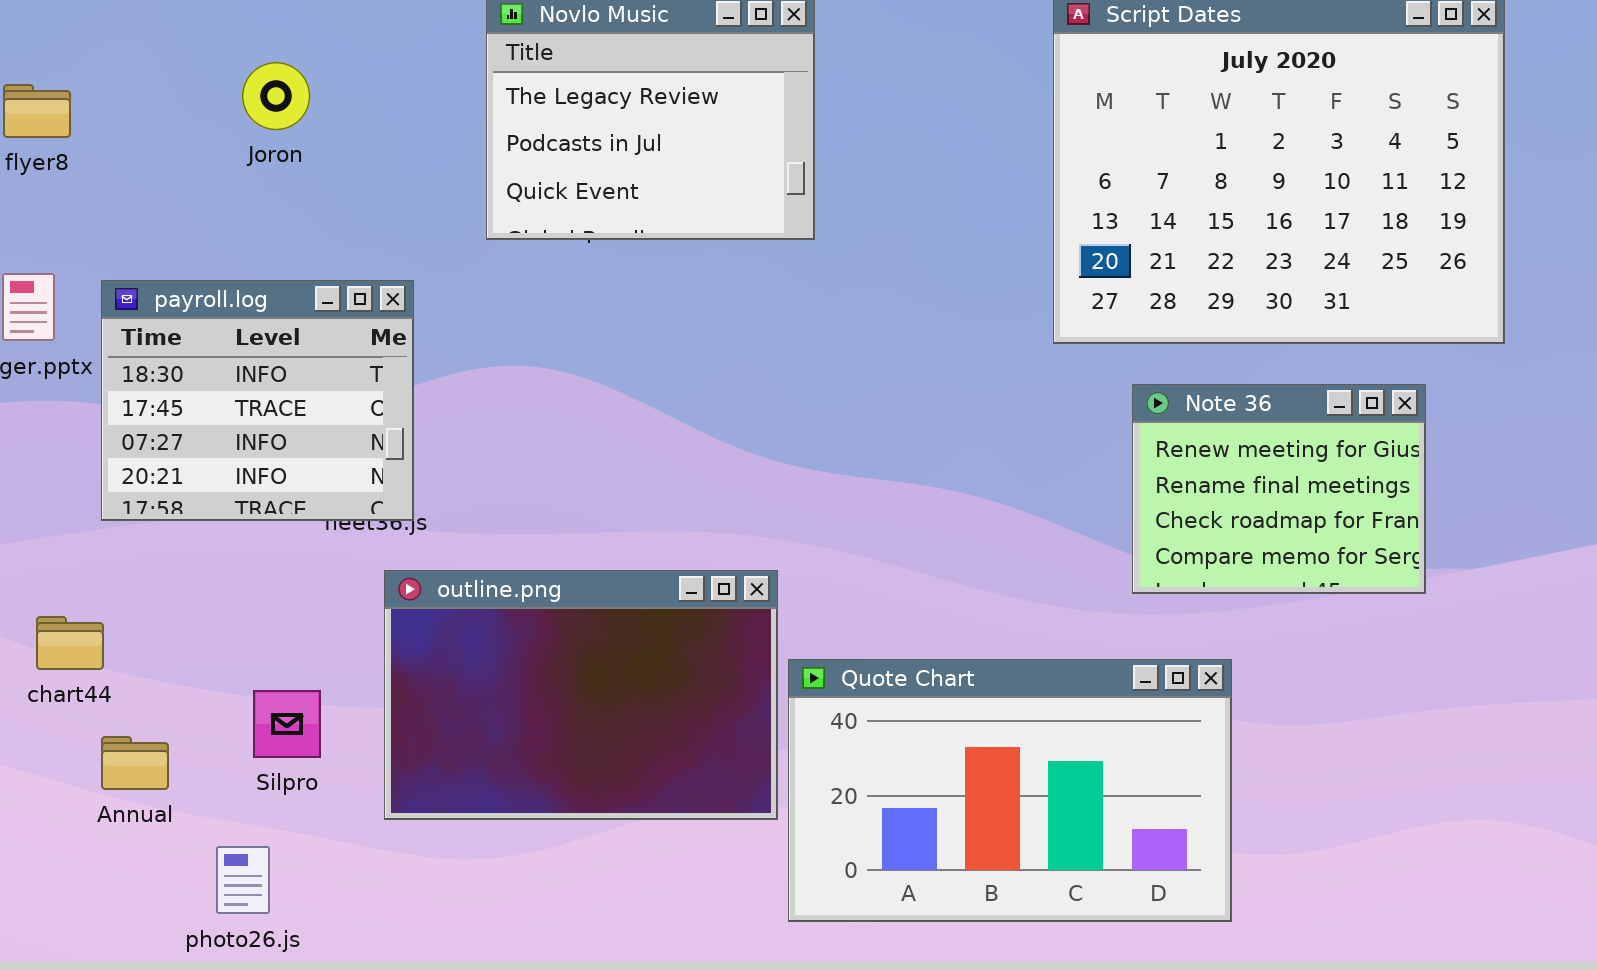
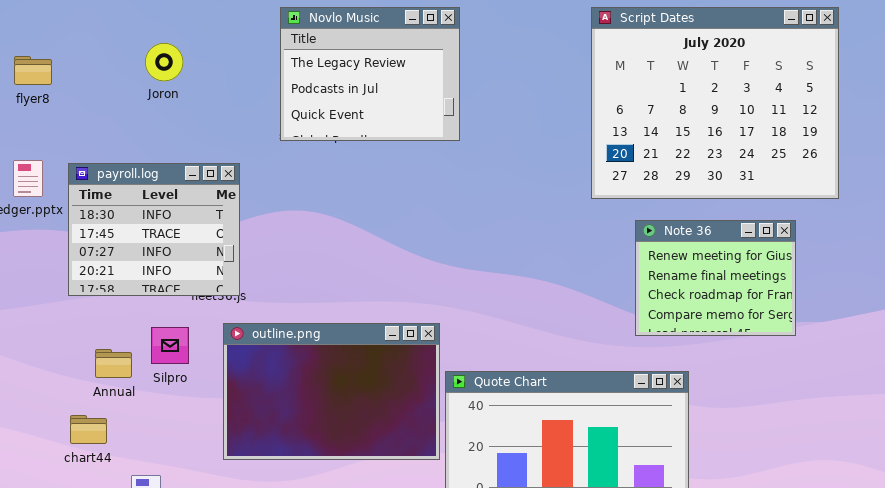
chart44: [36,616,104,670] -> [70,415,107,444], moved
Silpro: [253,690,321,758] -> [151,327,189,364], moved
Annual: [101,736,169,790] -> [95,349,132,378], moved

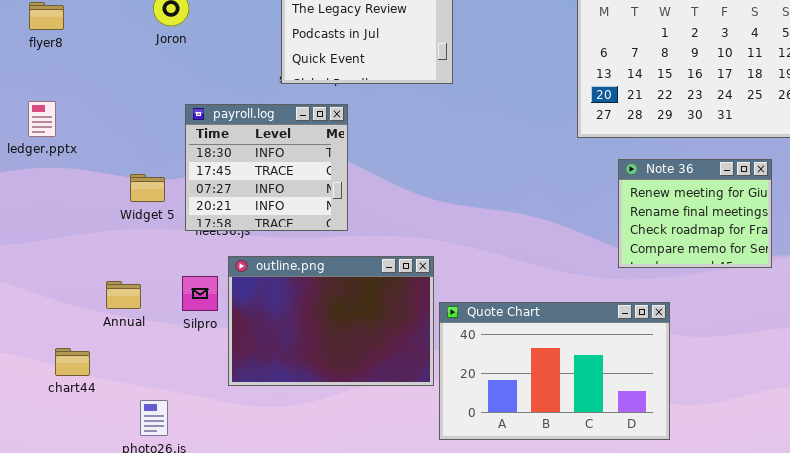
payroll.log: [68,163,240,296] -> [185,104,348,231], moved
Silpro: [151,327,189,364] -> [182,276,218,311], moved
chart44: [70,415,107,444] -> [55,348,90,376], moved

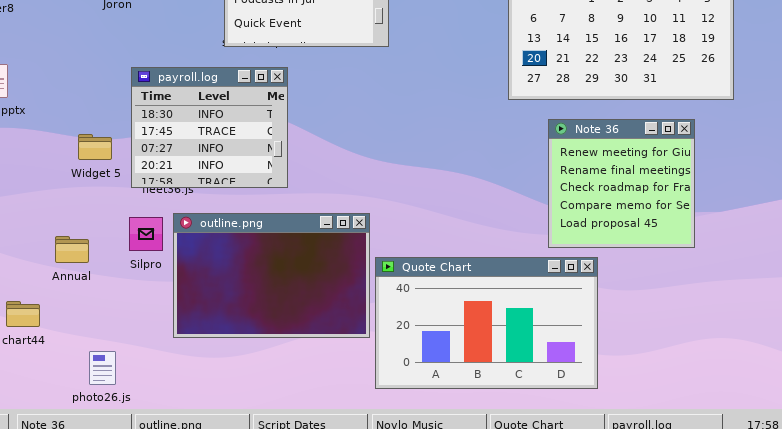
Note 36: [618,159,772,268] -> [548,119,695,248], resized
Silpro: [182,276,218,311] -> [129,217,163,251], moved

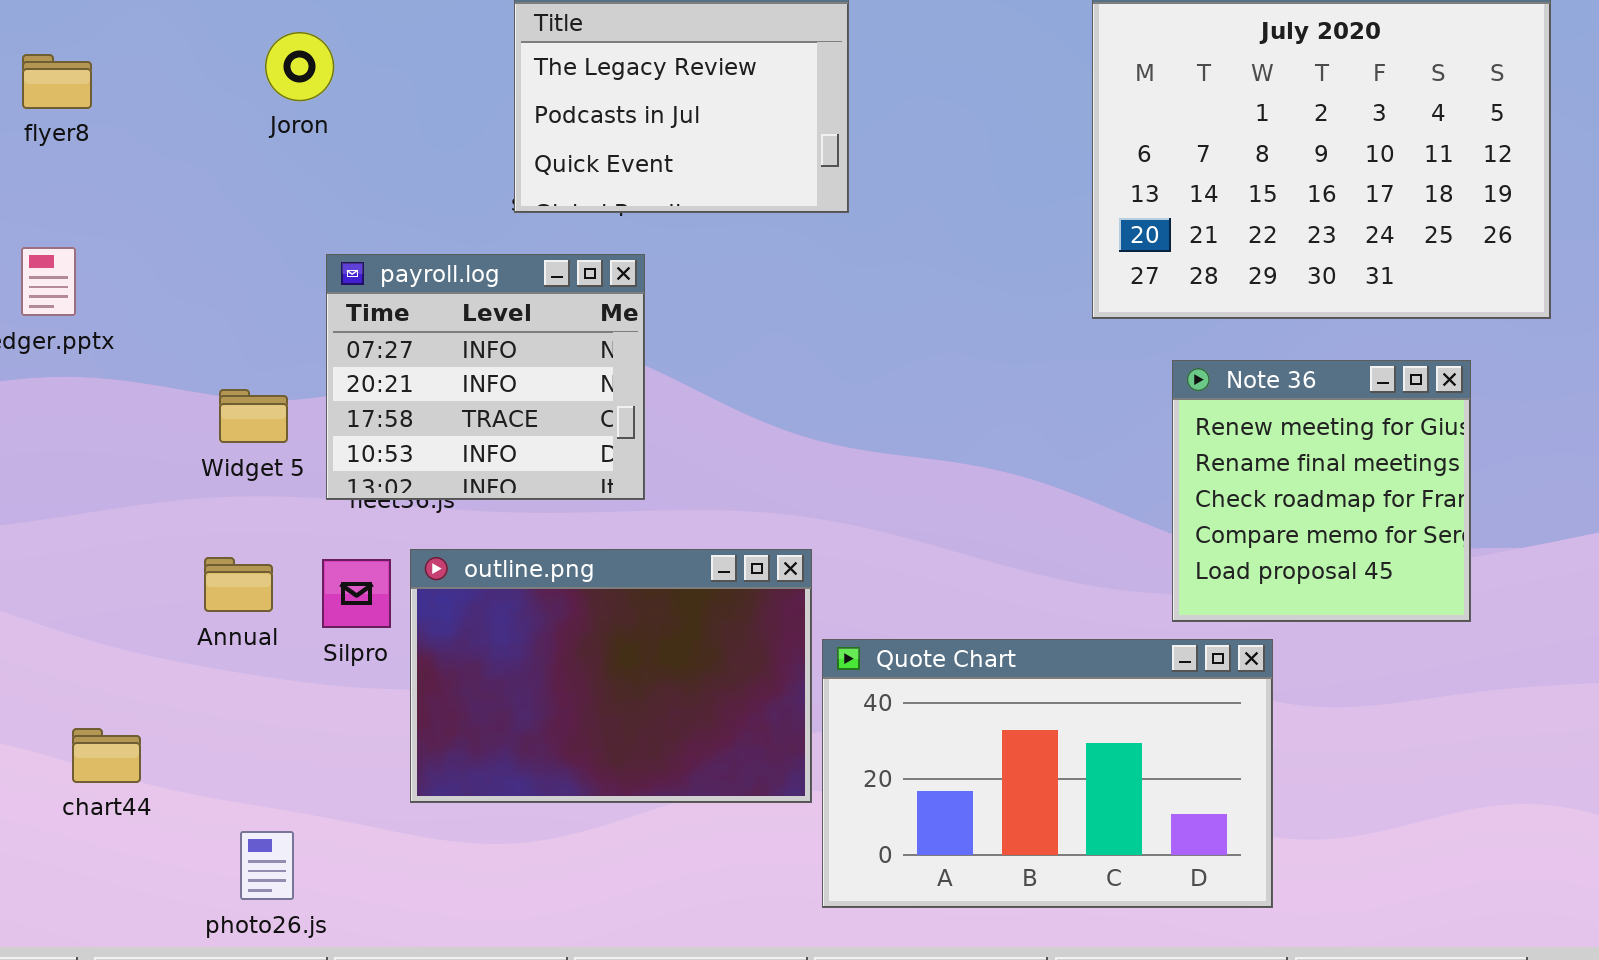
payroll.log: [131,67,288,188] -> [326,254,645,500], scrolled down 2 rows
Annual: [55,236,89,263] -> [204,557,273,612], moved

